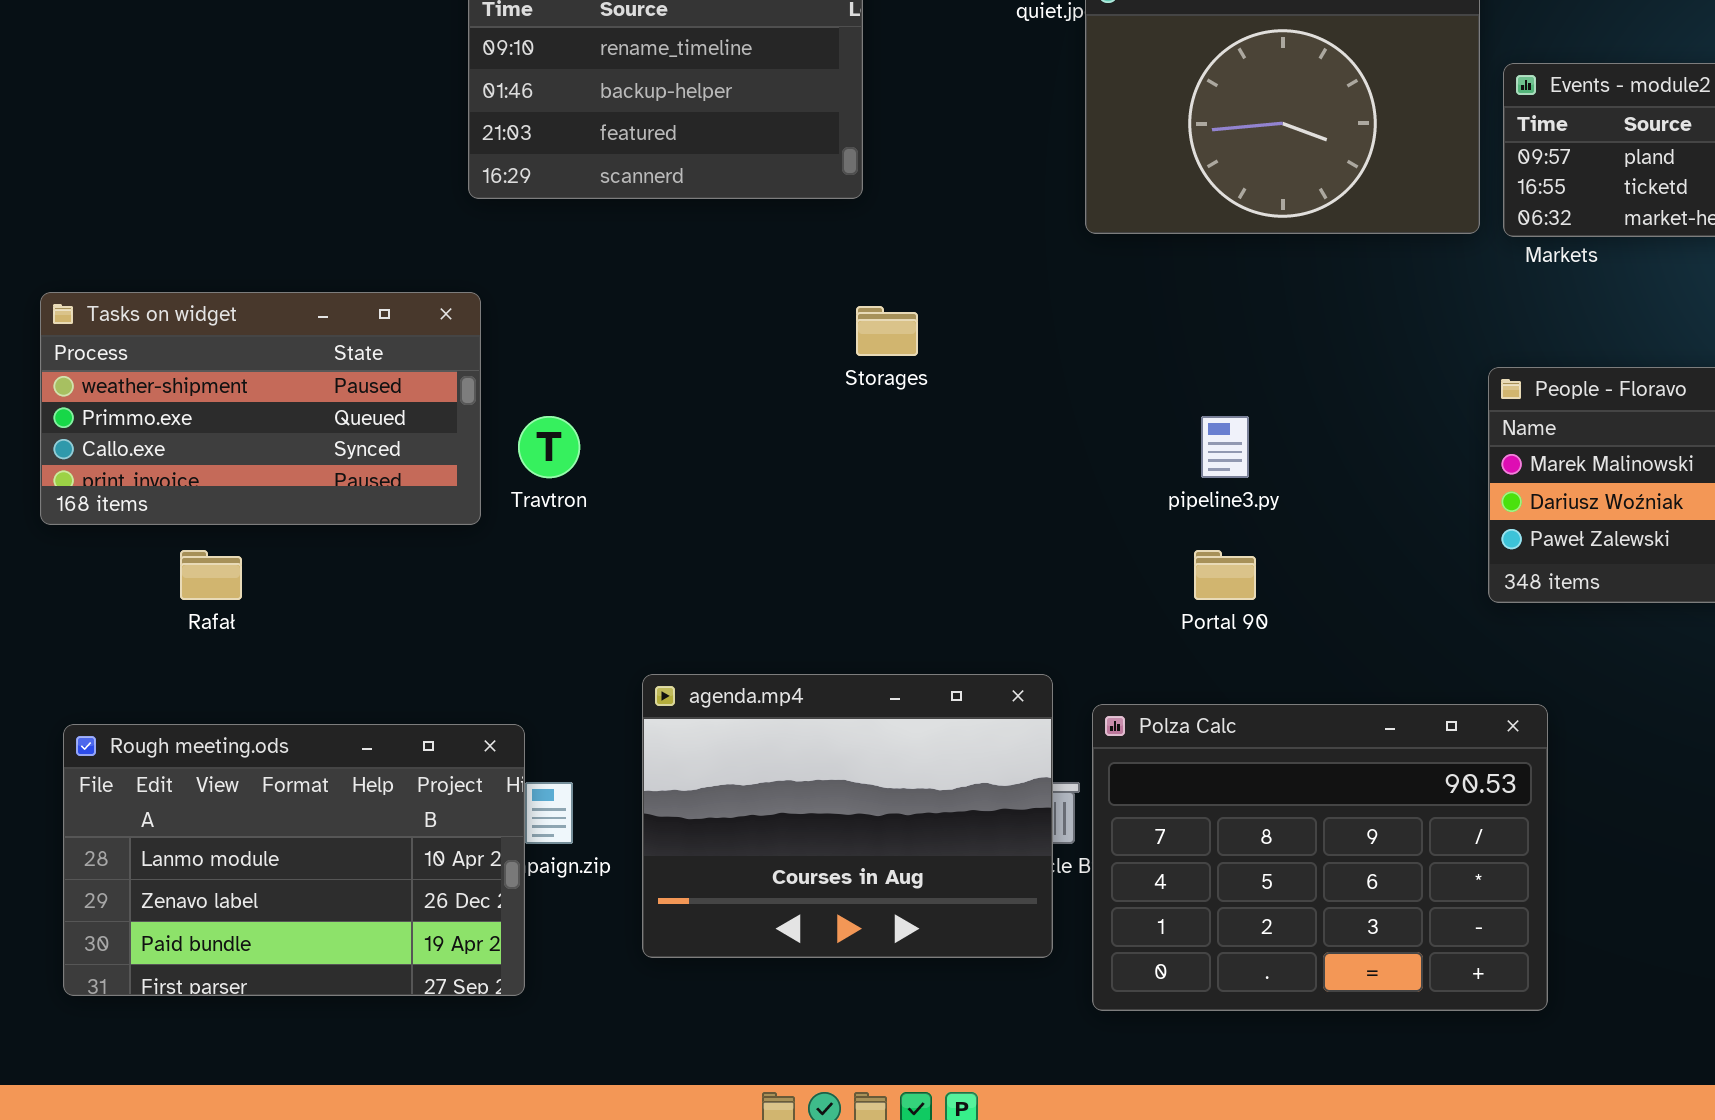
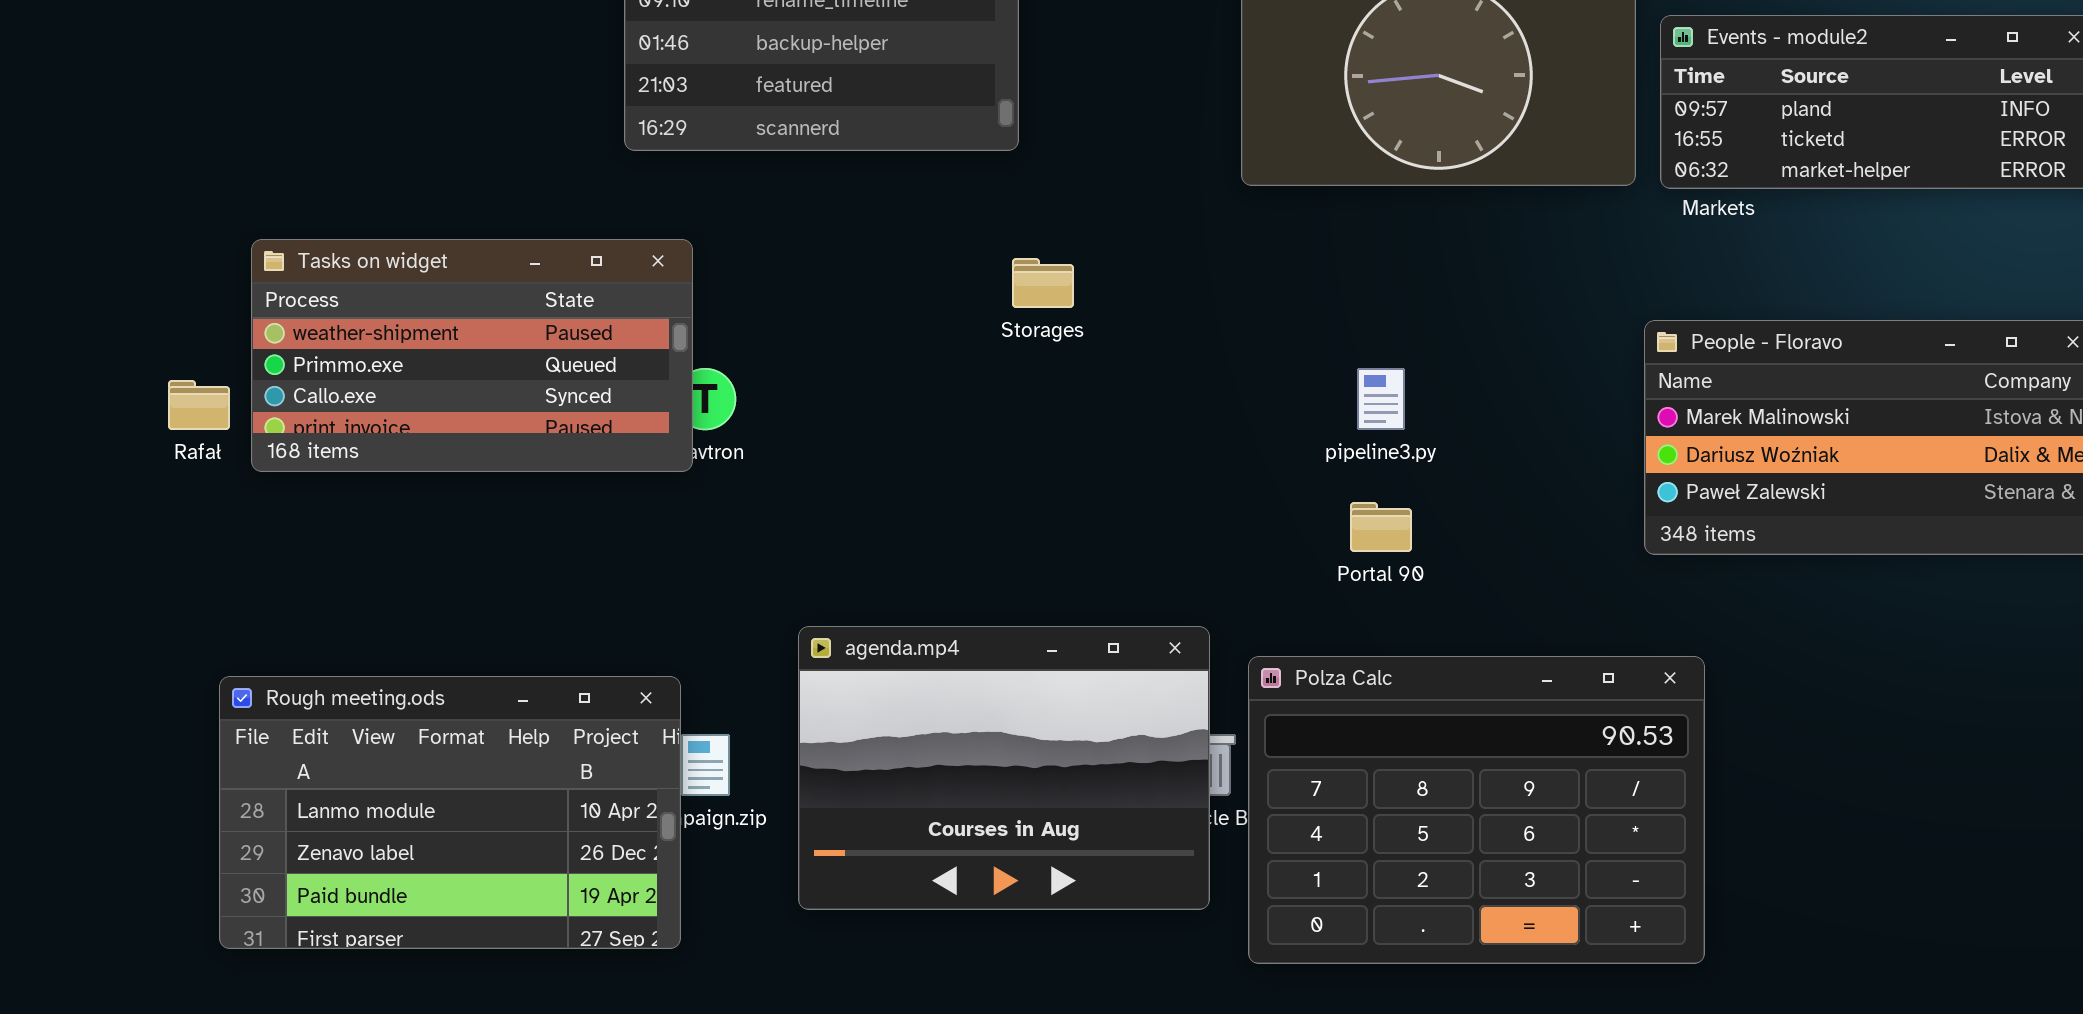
Tasks on widget: [40,292,481,525] -> [251,239,693,472], moved
Rafał: [180,550,242,600] -> [168,380,230,430], moved

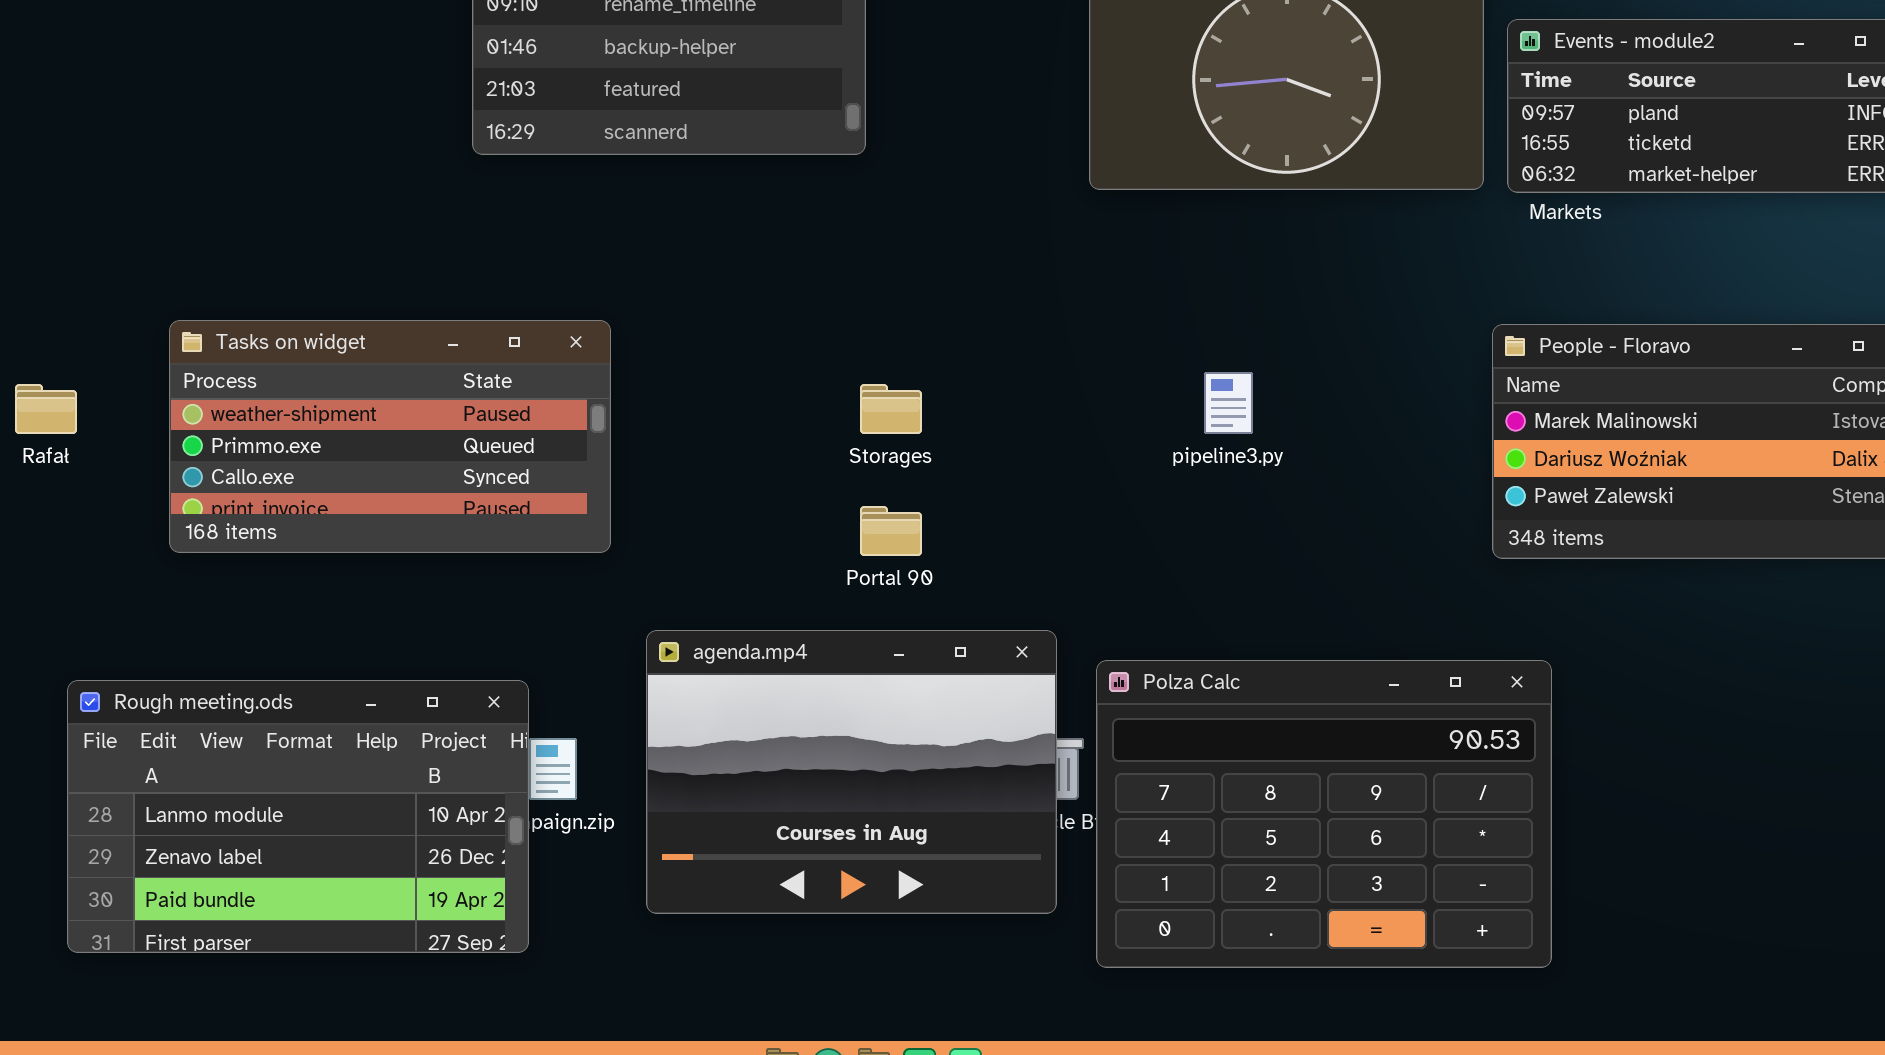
Tasks on widget: [251,239,693,472] -> [169,320,611,553], moved
Storages: [1012,258,1074,308] -> [860,384,922,434], moved
Portal 90: [1350,502,1412,552] -> [860,506,922,556], moved

